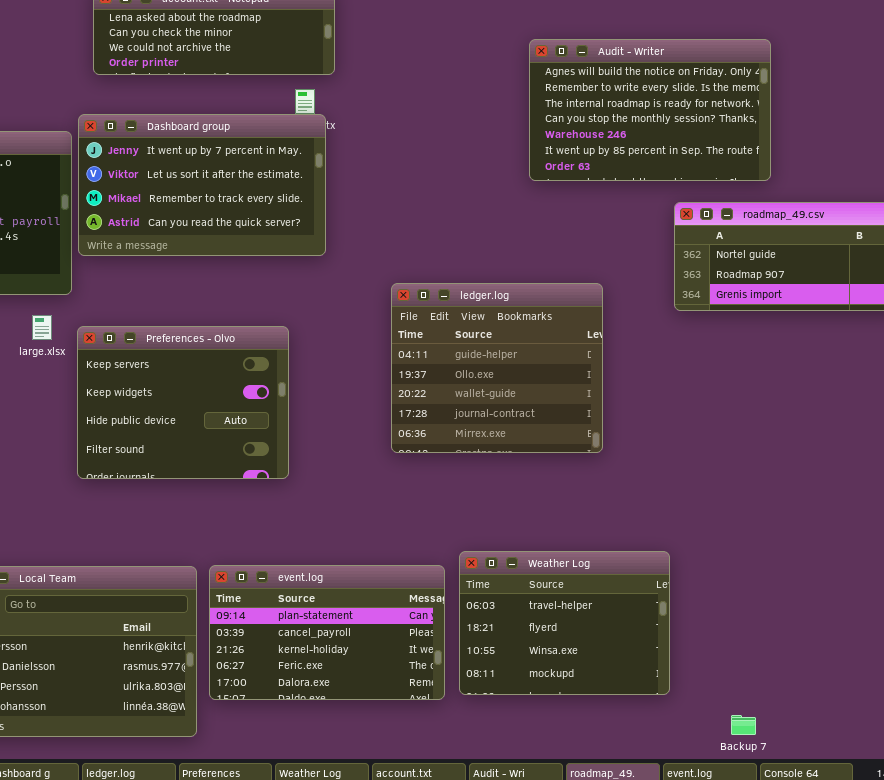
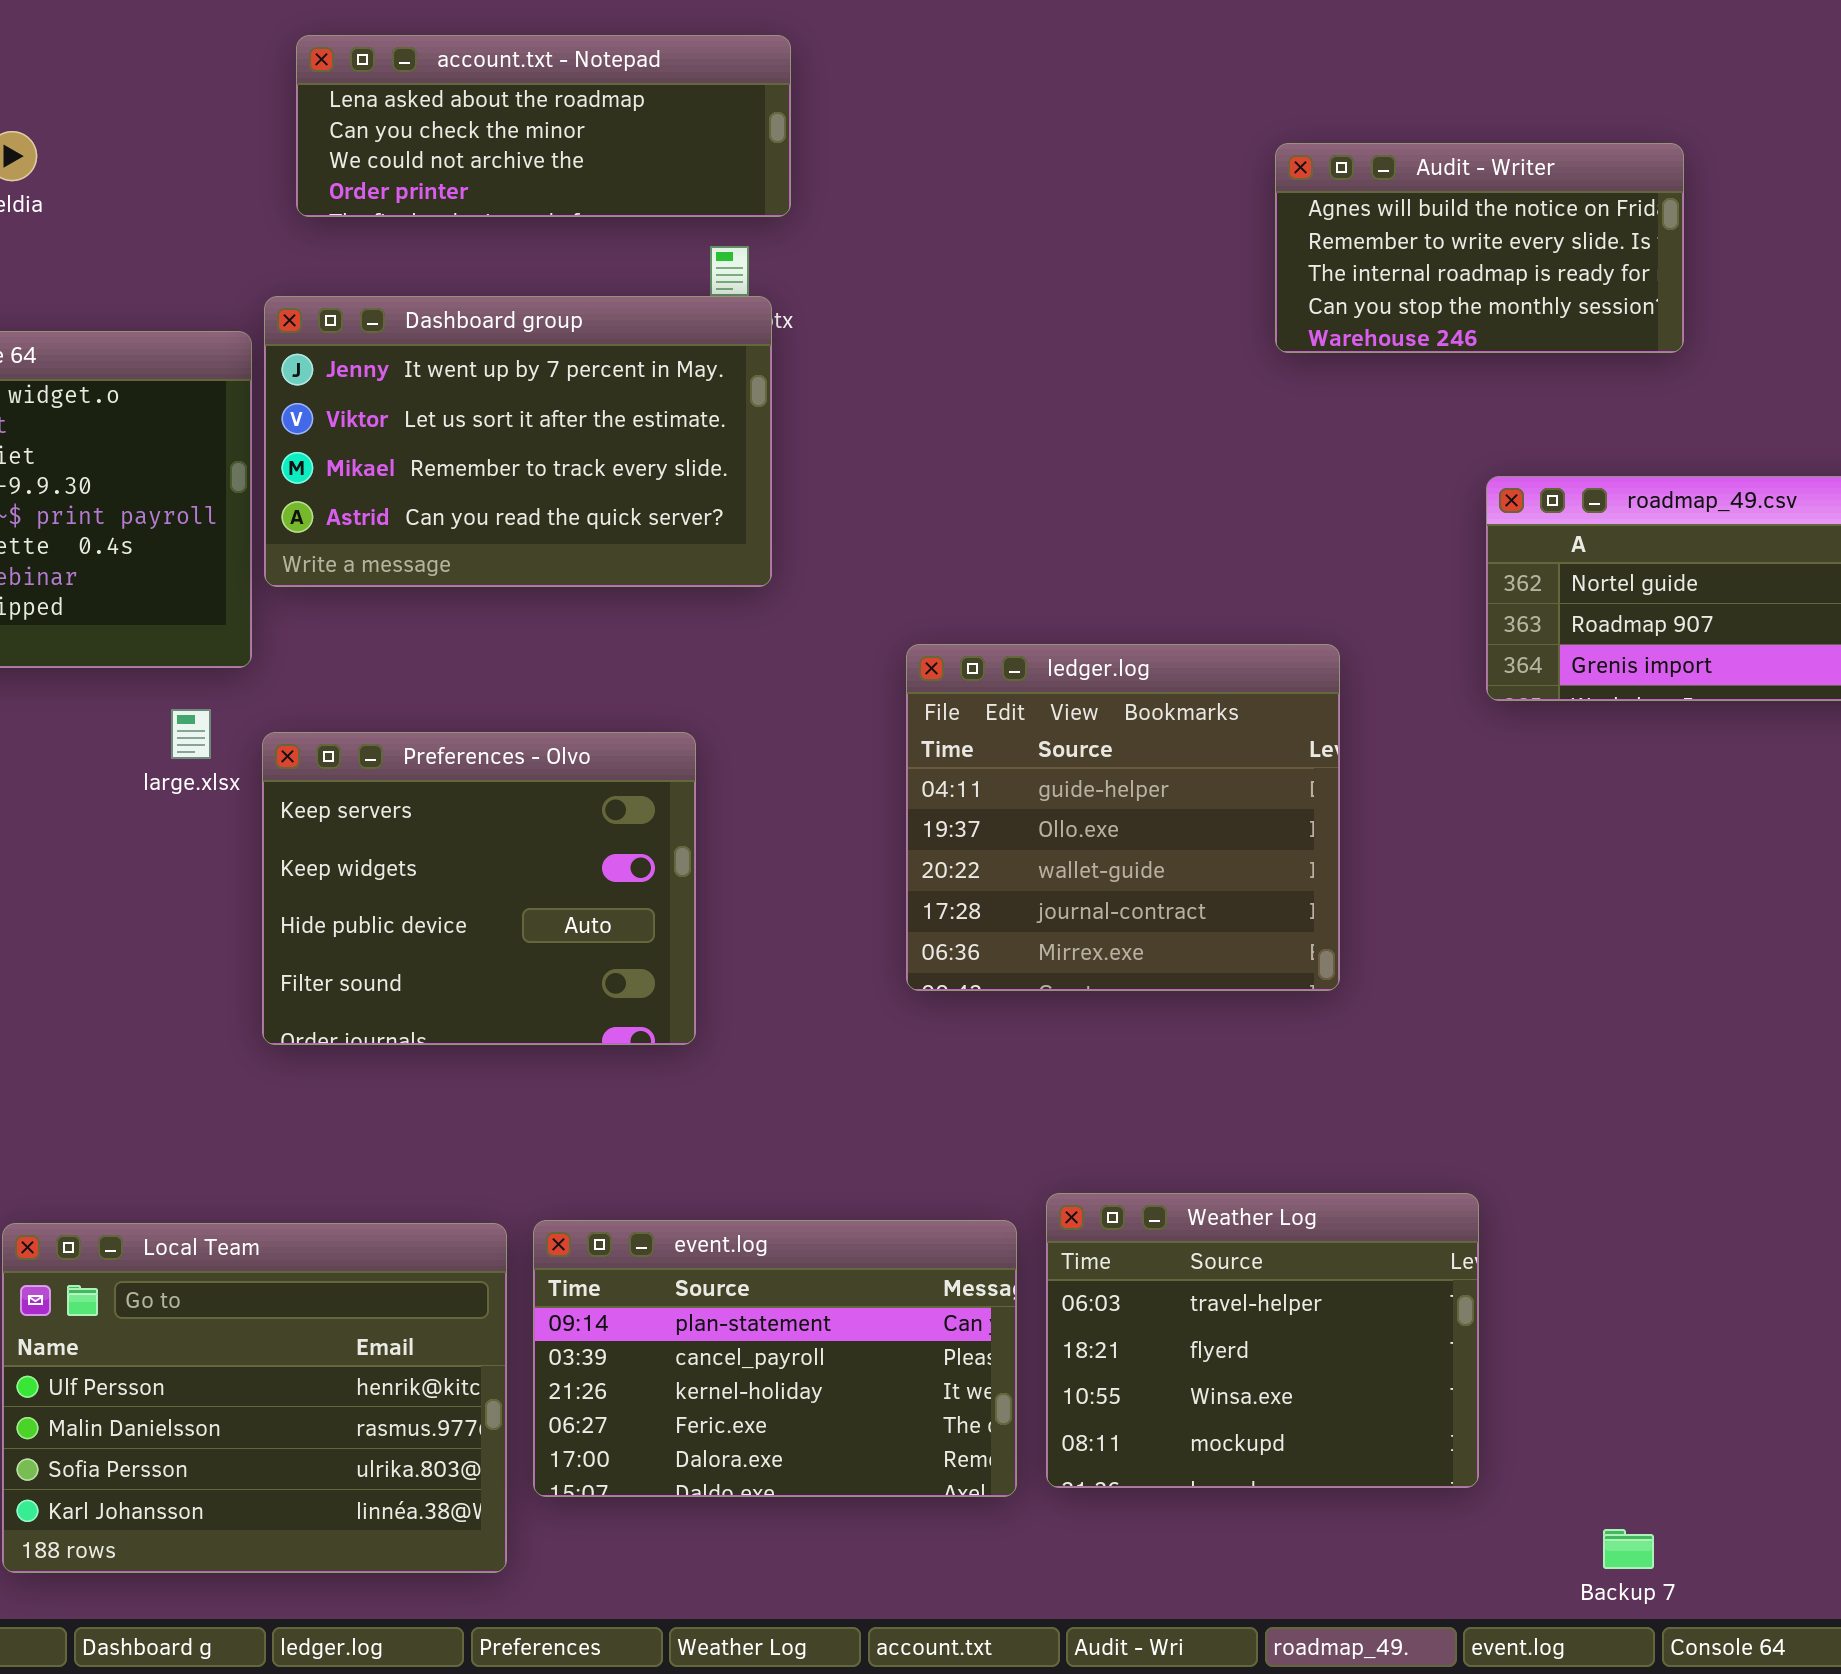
Audit - Writer: [529,39,771,181] -> [1275,143,1684,353], resized

